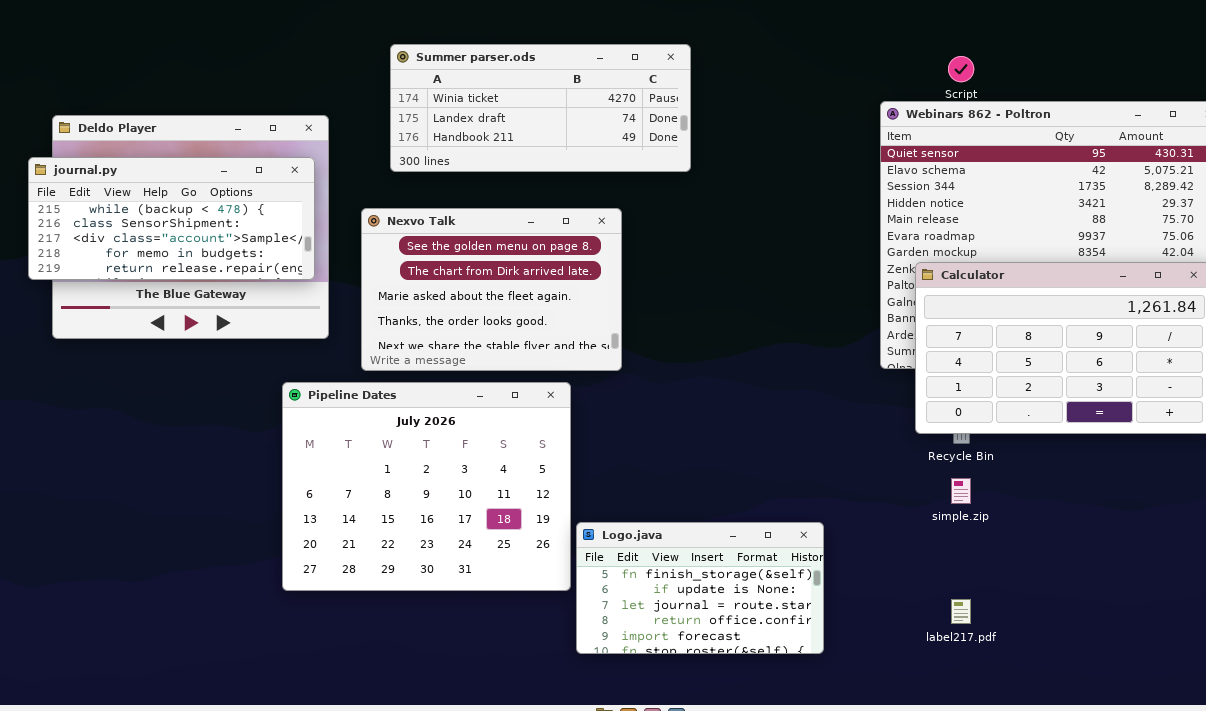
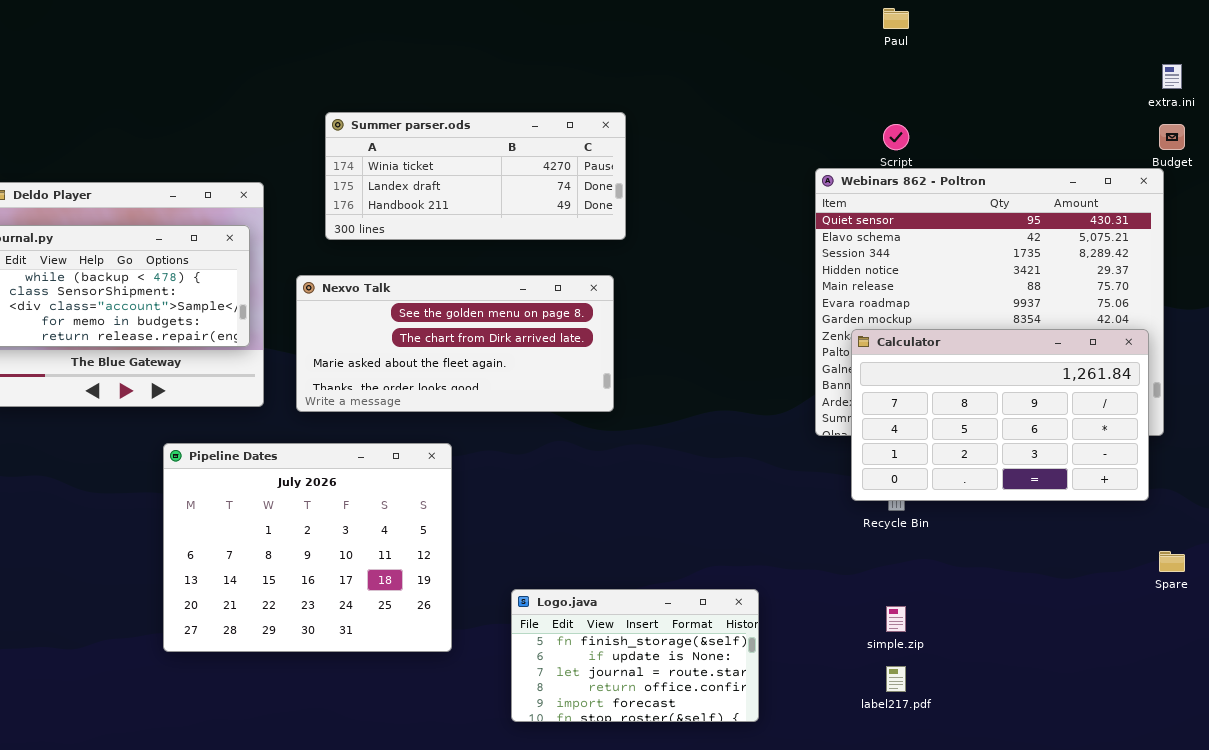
Nexvo Talk: [361,208,622,371] -> [296,275,614,412], resized
Pipeline Dates: [282,382,571,591] -> [163,443,452,652], moved
simple.zip: [951,478,971,504] -> [886,606,906,632], moved

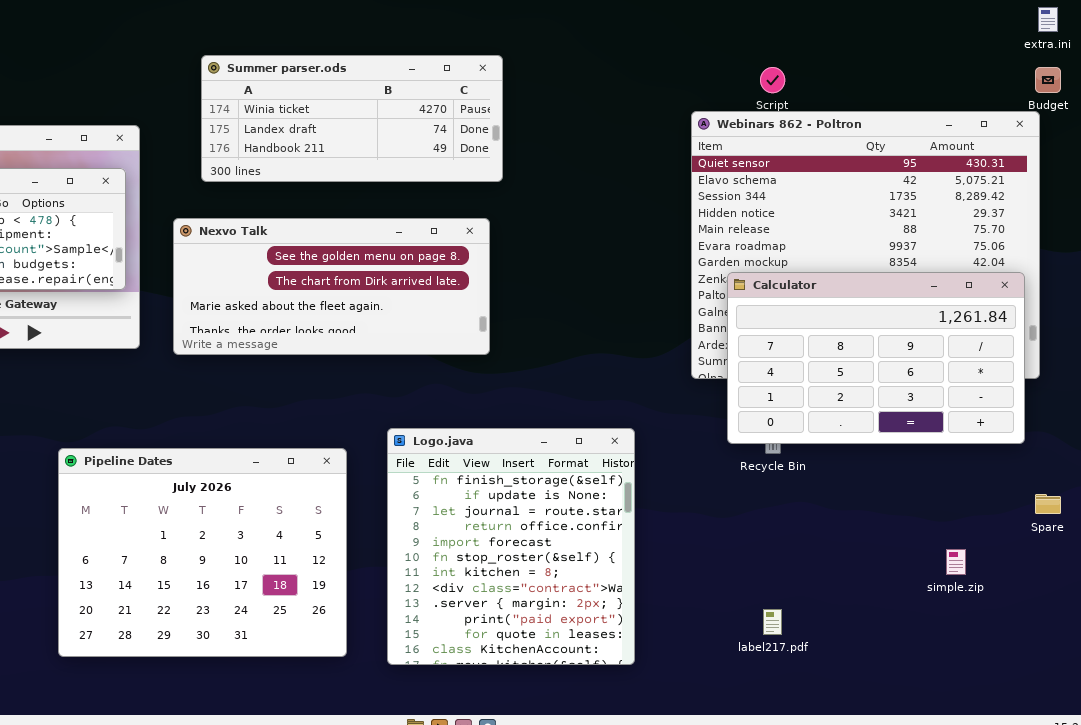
Pipeline Dates: [163,443,452,652] -> [58,448,347,657], moved
Logo.java: [511,589,759,722] -> [387,428,635,665], resized
simple.zip: [886,606,906,632] -> [946,549,966,575], moved

